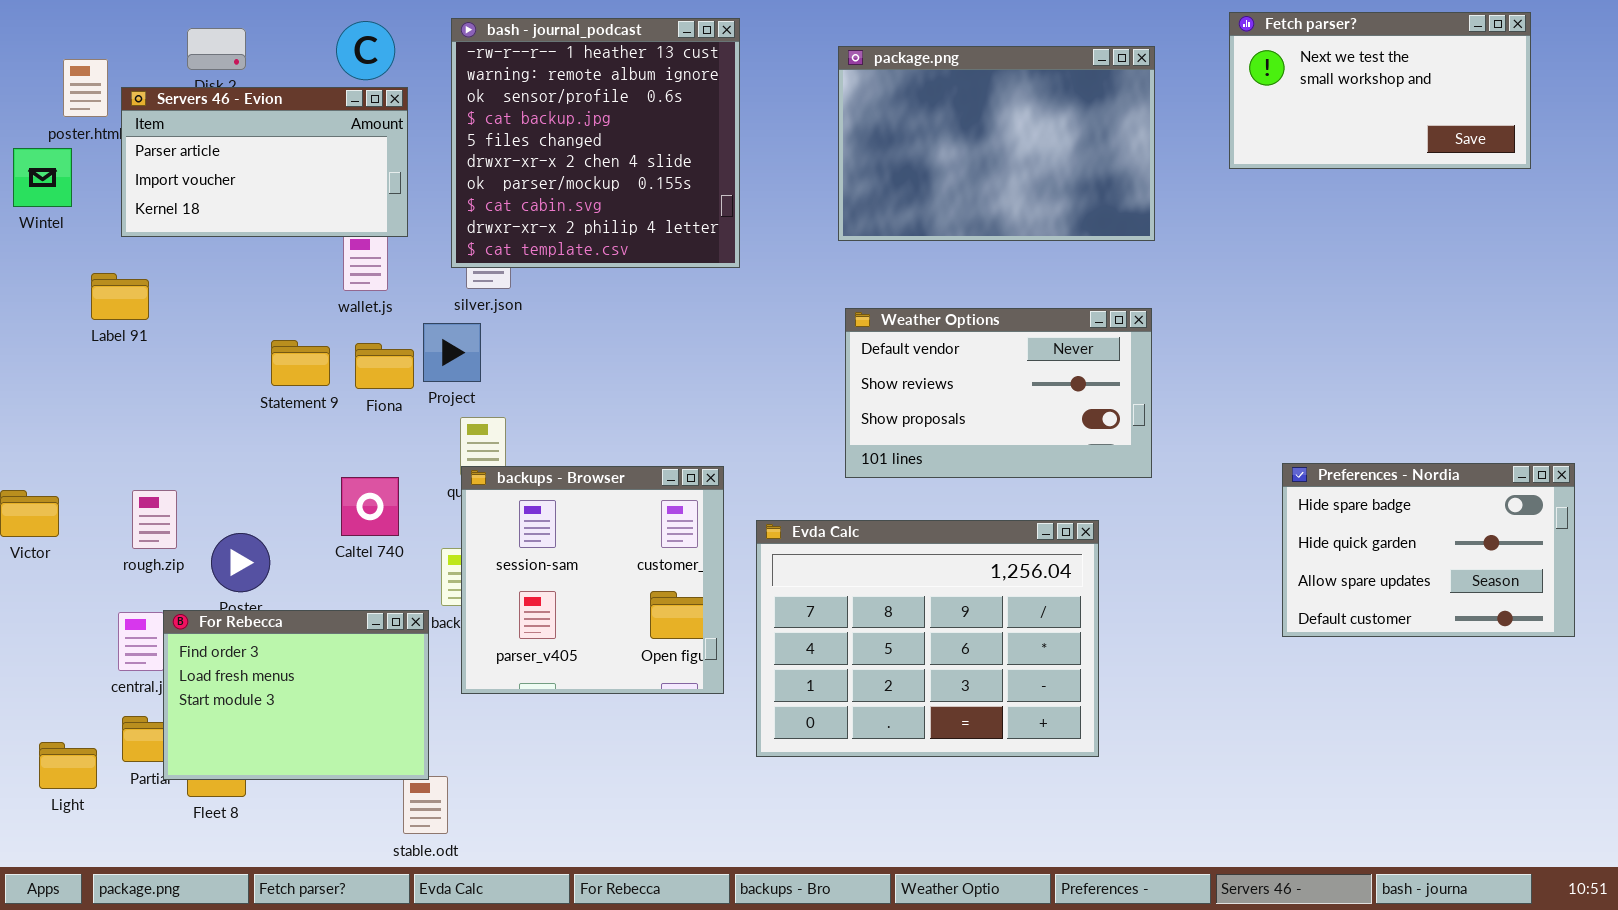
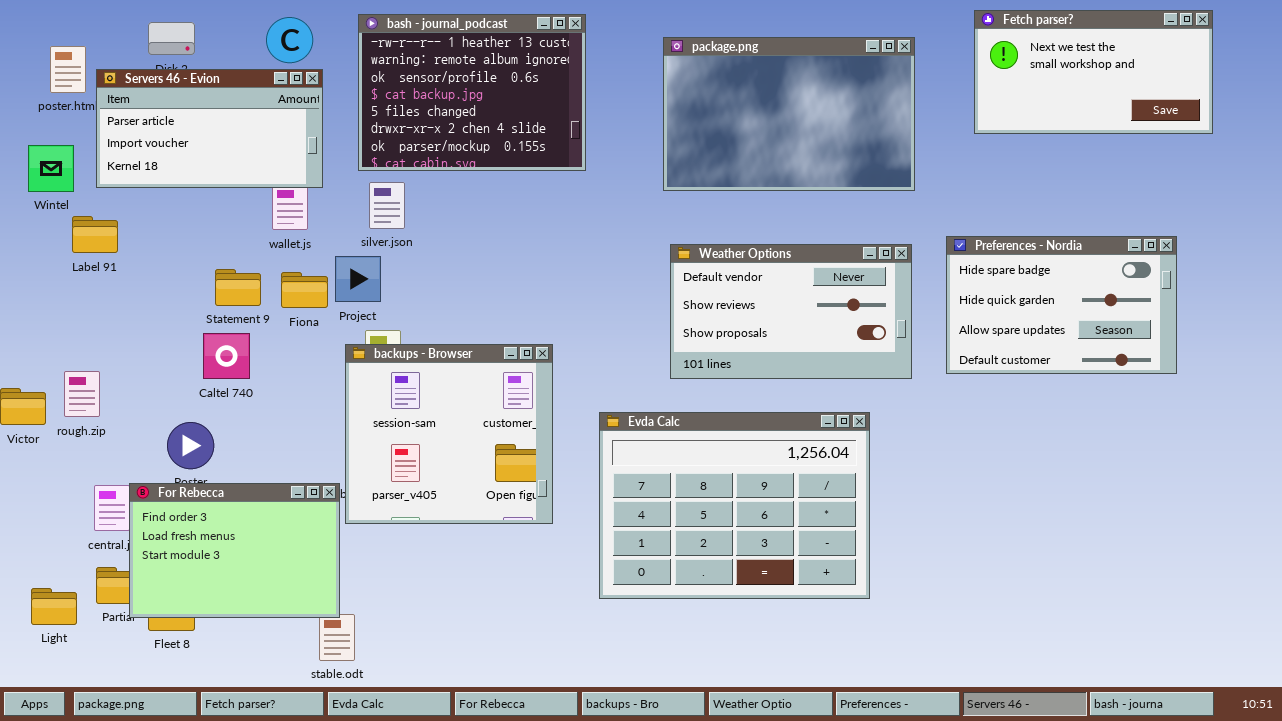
bash - journal_podcast: [451,18,740,268] -> [358,14,586,171], resized
Wintel: [13,148,72,207] -> [28,145,74,192], moved
Preferences - Nordia: [1282,463,1575,637] -> [946,236,1177,374], moved
backups - Browser: [461,466,724,694] -> [345,344,553,524], moved
Caltel 740: [341,477,399,536] -> [203,333,250,379], moved
rough.zip: [132,490,177,549] -> [64,371,100,417], moved

